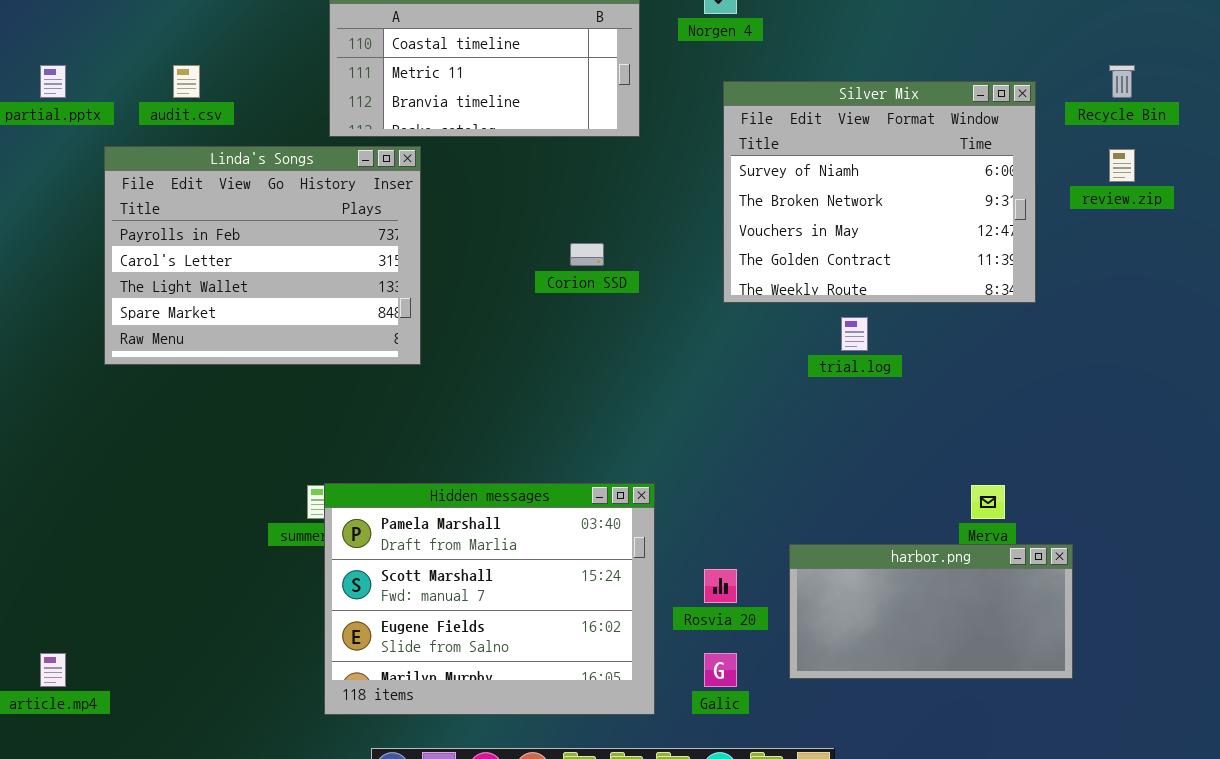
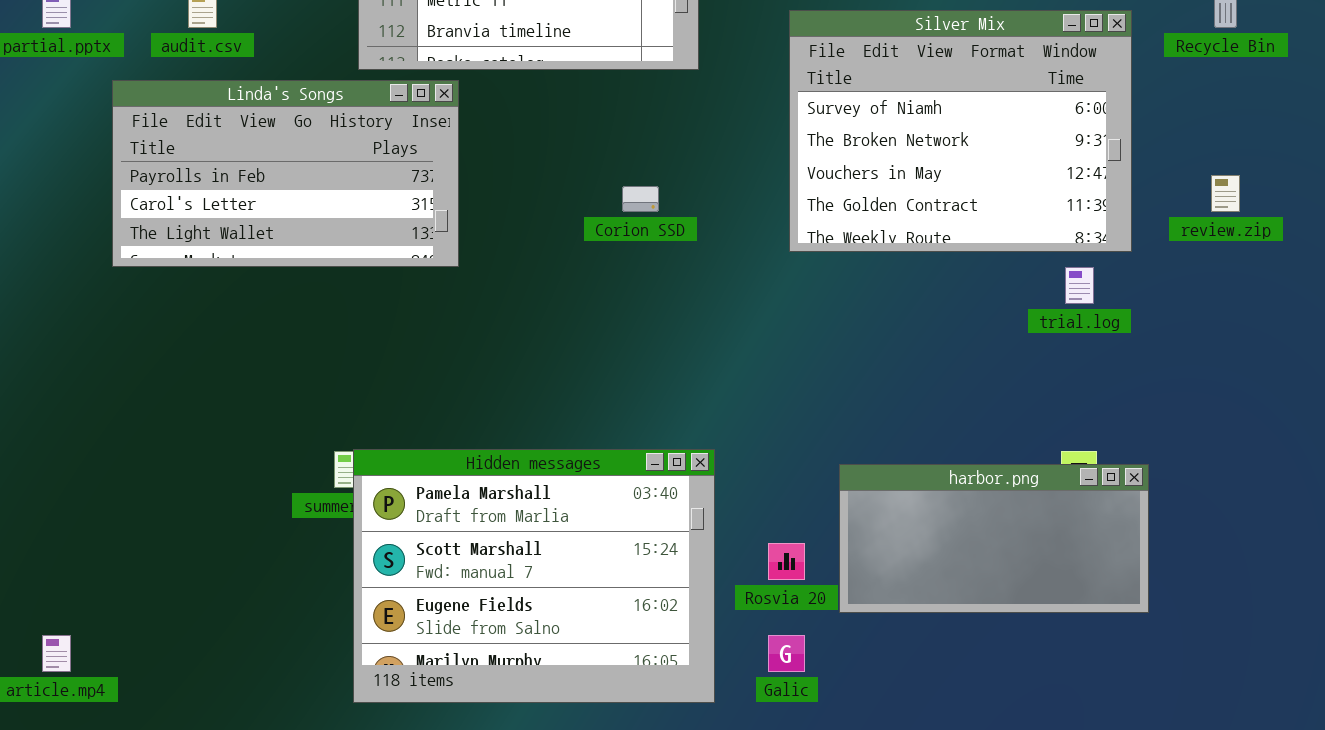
Linda's Songs: [104,146,421,365] -> [112,80,459,267], resized
review.zip: [1109,149,1135,182] -> [1211,175,1240,212], moved
trial.log: [841,317,868,351] -> [1065,267,1094,304], moved
harbor.png: [789,544,1073,679] -> [839,464,1149,613], moved

